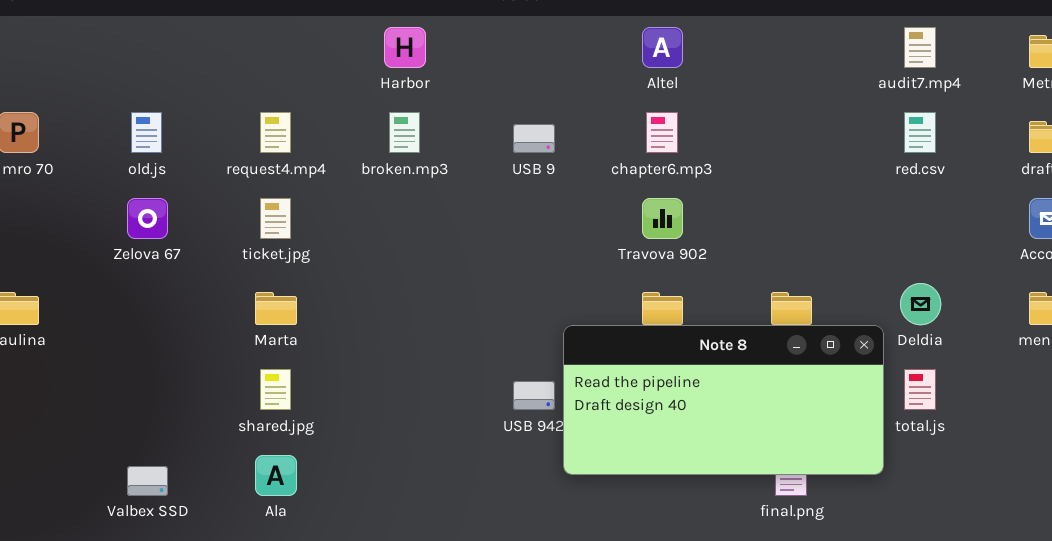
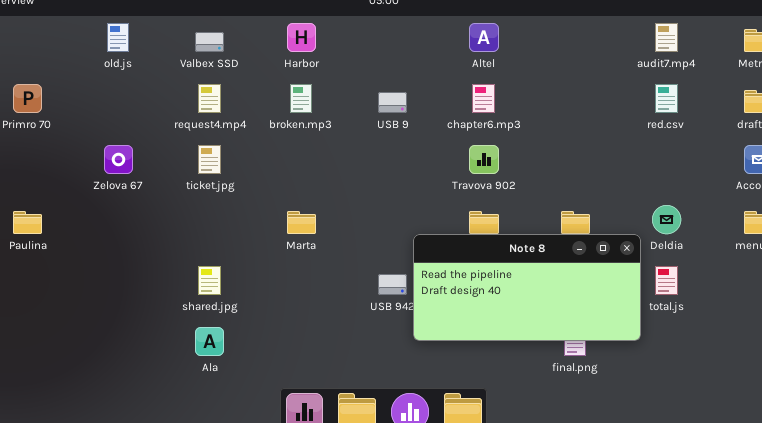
old.js: [131,112,162,153] -> [107,23,129,52], moved
Marta: [255,292,297,325] -> [287,211,316,234], moved
Valbex SSD: [127,466,168,496] -> [195,32,224,52], moved

